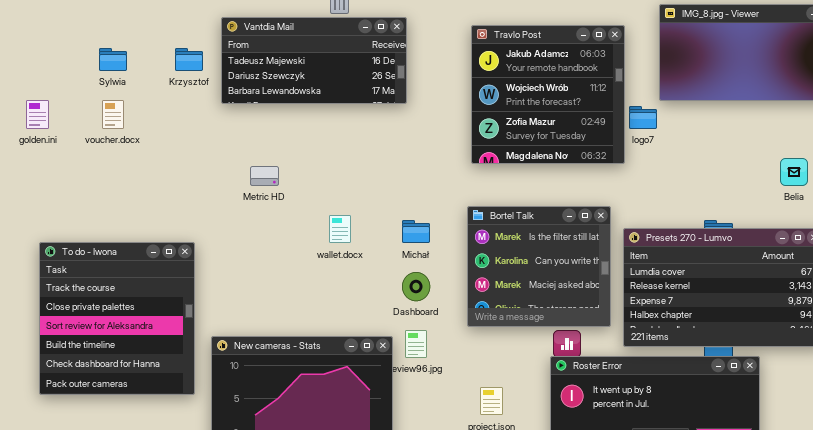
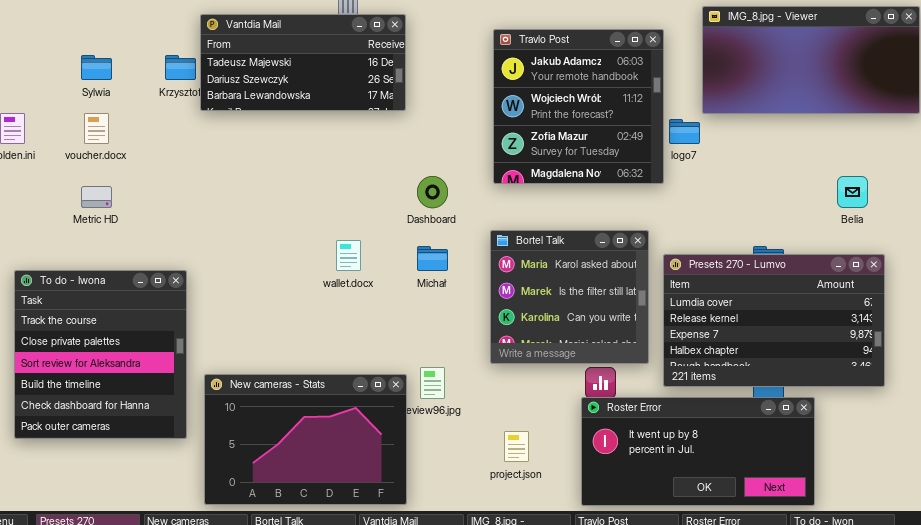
Vantdia Mail: [221,17,407,104] -> [200,14,406,111], moved
Metric HD: [250,166,279,186] -> [81,186,112,208], moved
Bortel Talk: [467,206,611,327] -> [490,230,649,364], scrolled up 1 row
Dashboard: [402,272,430,301] -> [417,176,448,208], moved

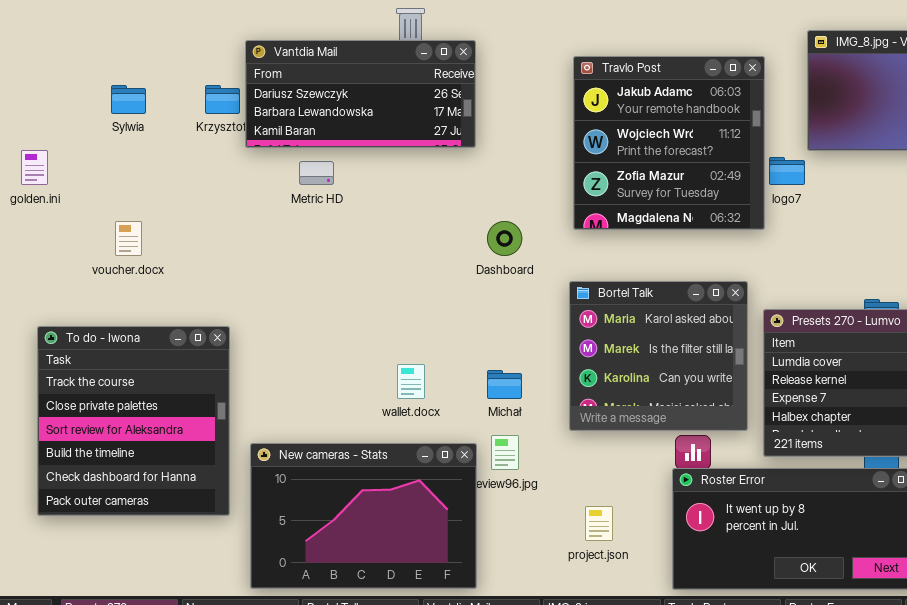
Vantdia Mail: [200,14,406,111] -> [245,40,476,148], scrolled down 1 row
voucher.docx: [84,113,109,144] -> [115,221,142,256], moved
Metric HD: [81,186,112,208] -> [299,161,334,185], moved
wallet.docx: [336,240,361,271] -> [397,364,425,399], moved
Michał: [417,246,448,271] -> [487,370,522,399], moved

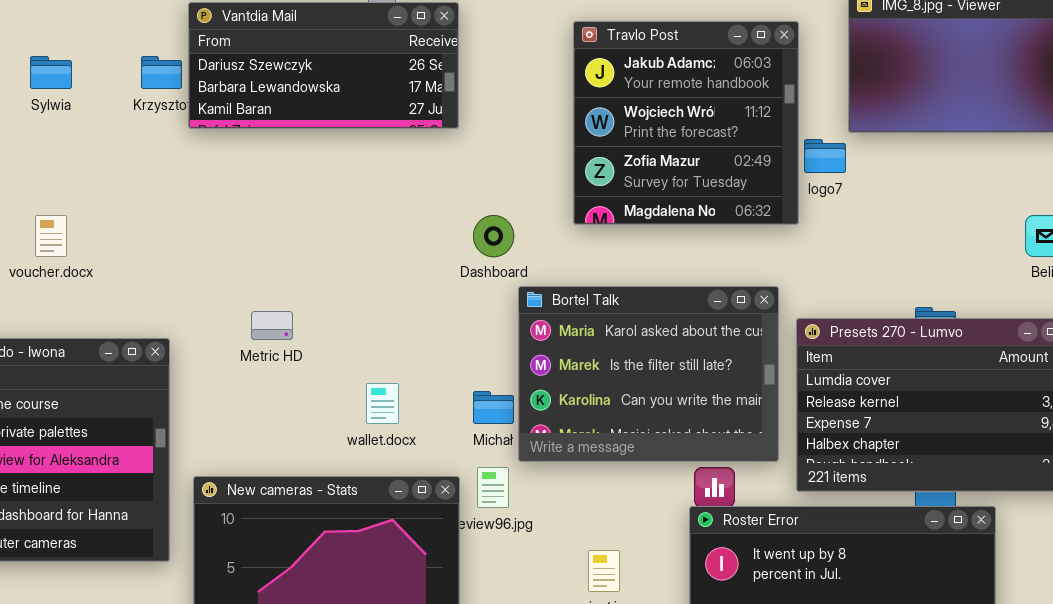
Metric HD: [299,161,334,185] -> [251,311,293,340], moved
Bortel Talk: [569,281,748,431] -> [518,286,779,462], resized

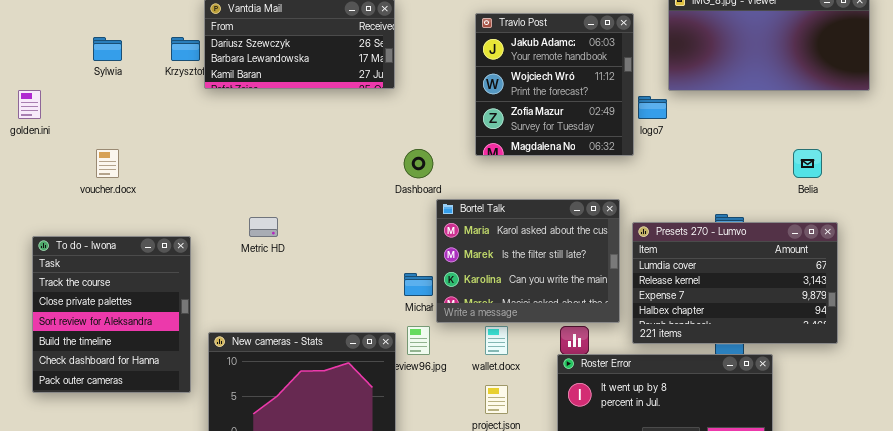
wallet.docx: [366,383,399,424] -> [485,326,508,355], moved

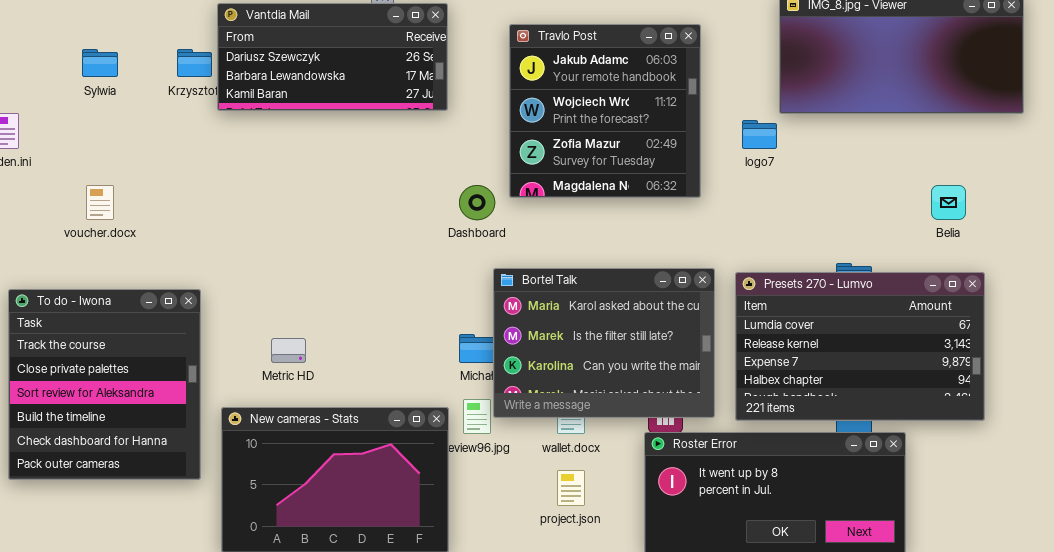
Travlo Post: [475,13,634,156] -> [509,24,701,198], moved
Bortel Talk: [436,199,620,323] -> [493,268,715,418], moved
Metric HD: [249,217,278,237] -> [271,338,306,363], moved

